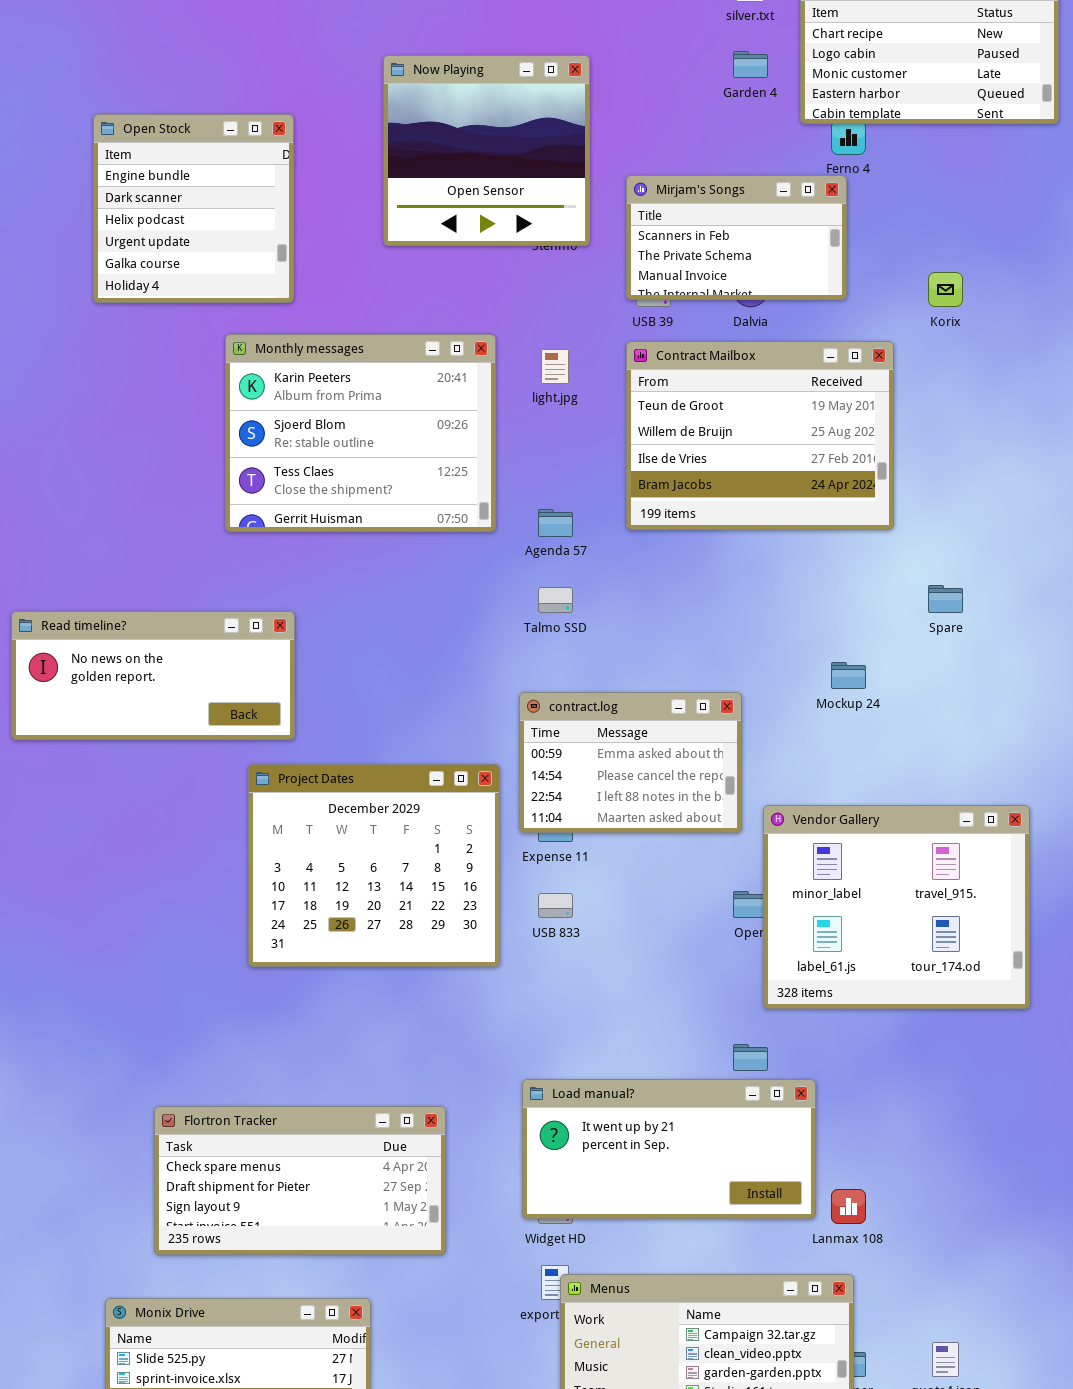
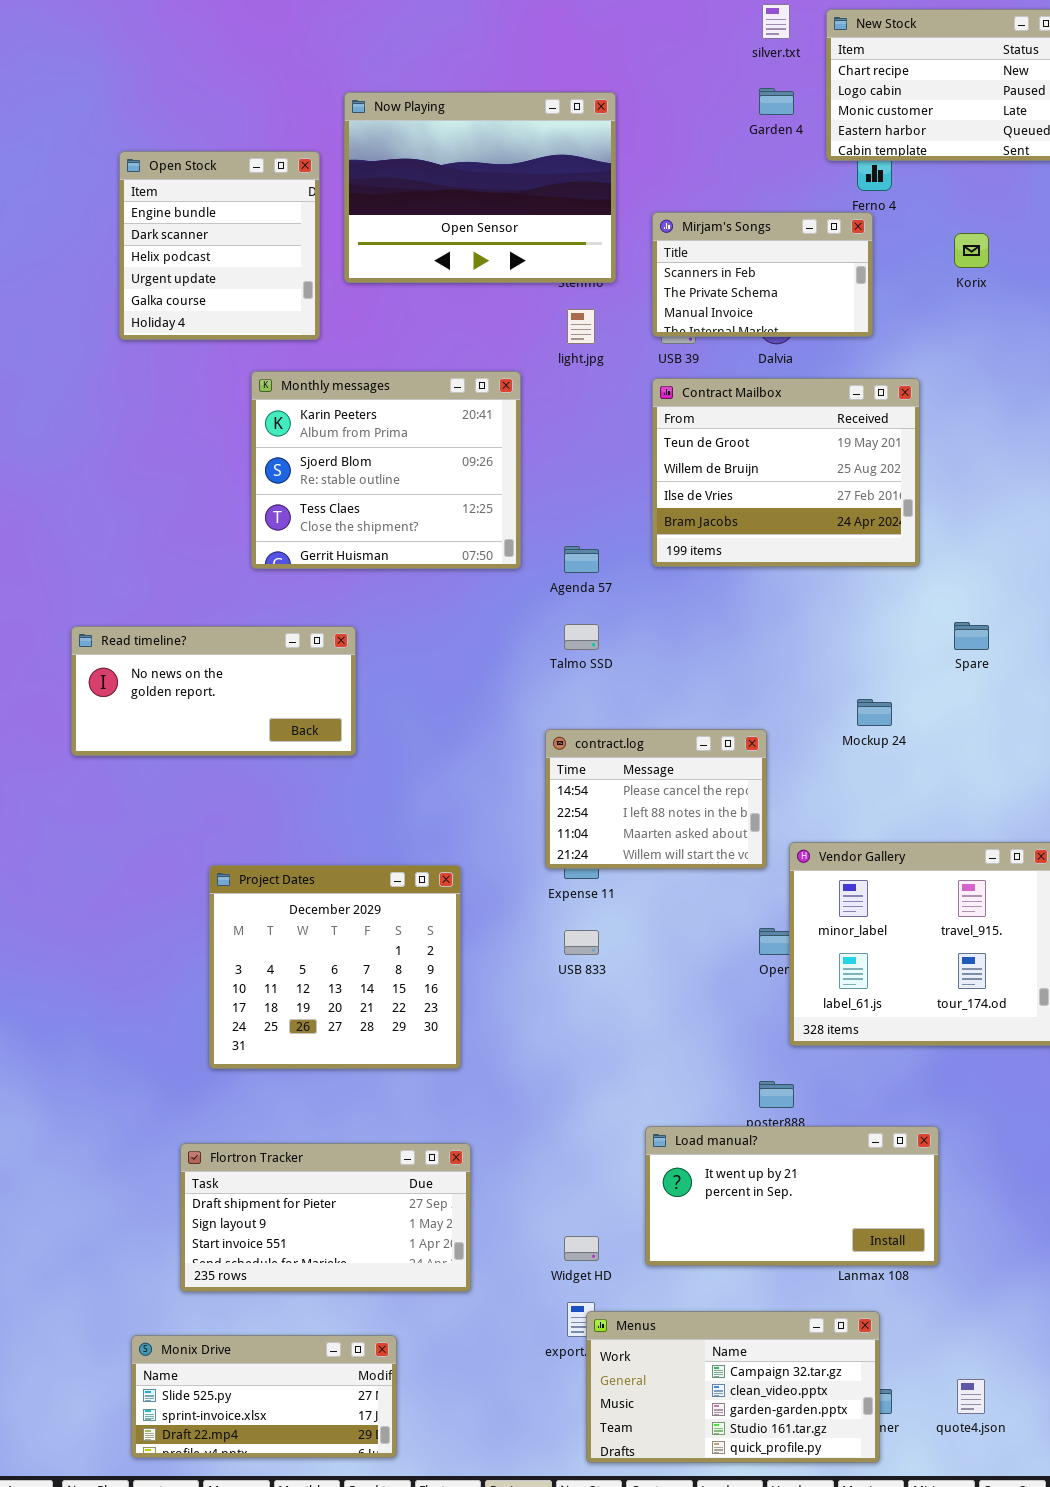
Now Playing: [383,55,590,246] -> [344,92,616,283], resized
Korix: [928,272,963,307] -> [954,233,989,268], moved
light.jpg: [541,349,569,384] -> [567,309,595,344], moved
Read timeline?: [11,611,295,740] -> [71,626,356,756], moved
contract.log: [519,692,742,833] -> [545,729,767,869], scrolled down 1 row
Project Dates: [248,764,500,967] -> [209,865,461,1069], moved
Load manual?: [522,1079,816,1219] -> [645,1126,939,1266], moved
Flortron Tracker: [154,1106,446,1255] -> [180,1143,471,1292], scrolled down 1 row

